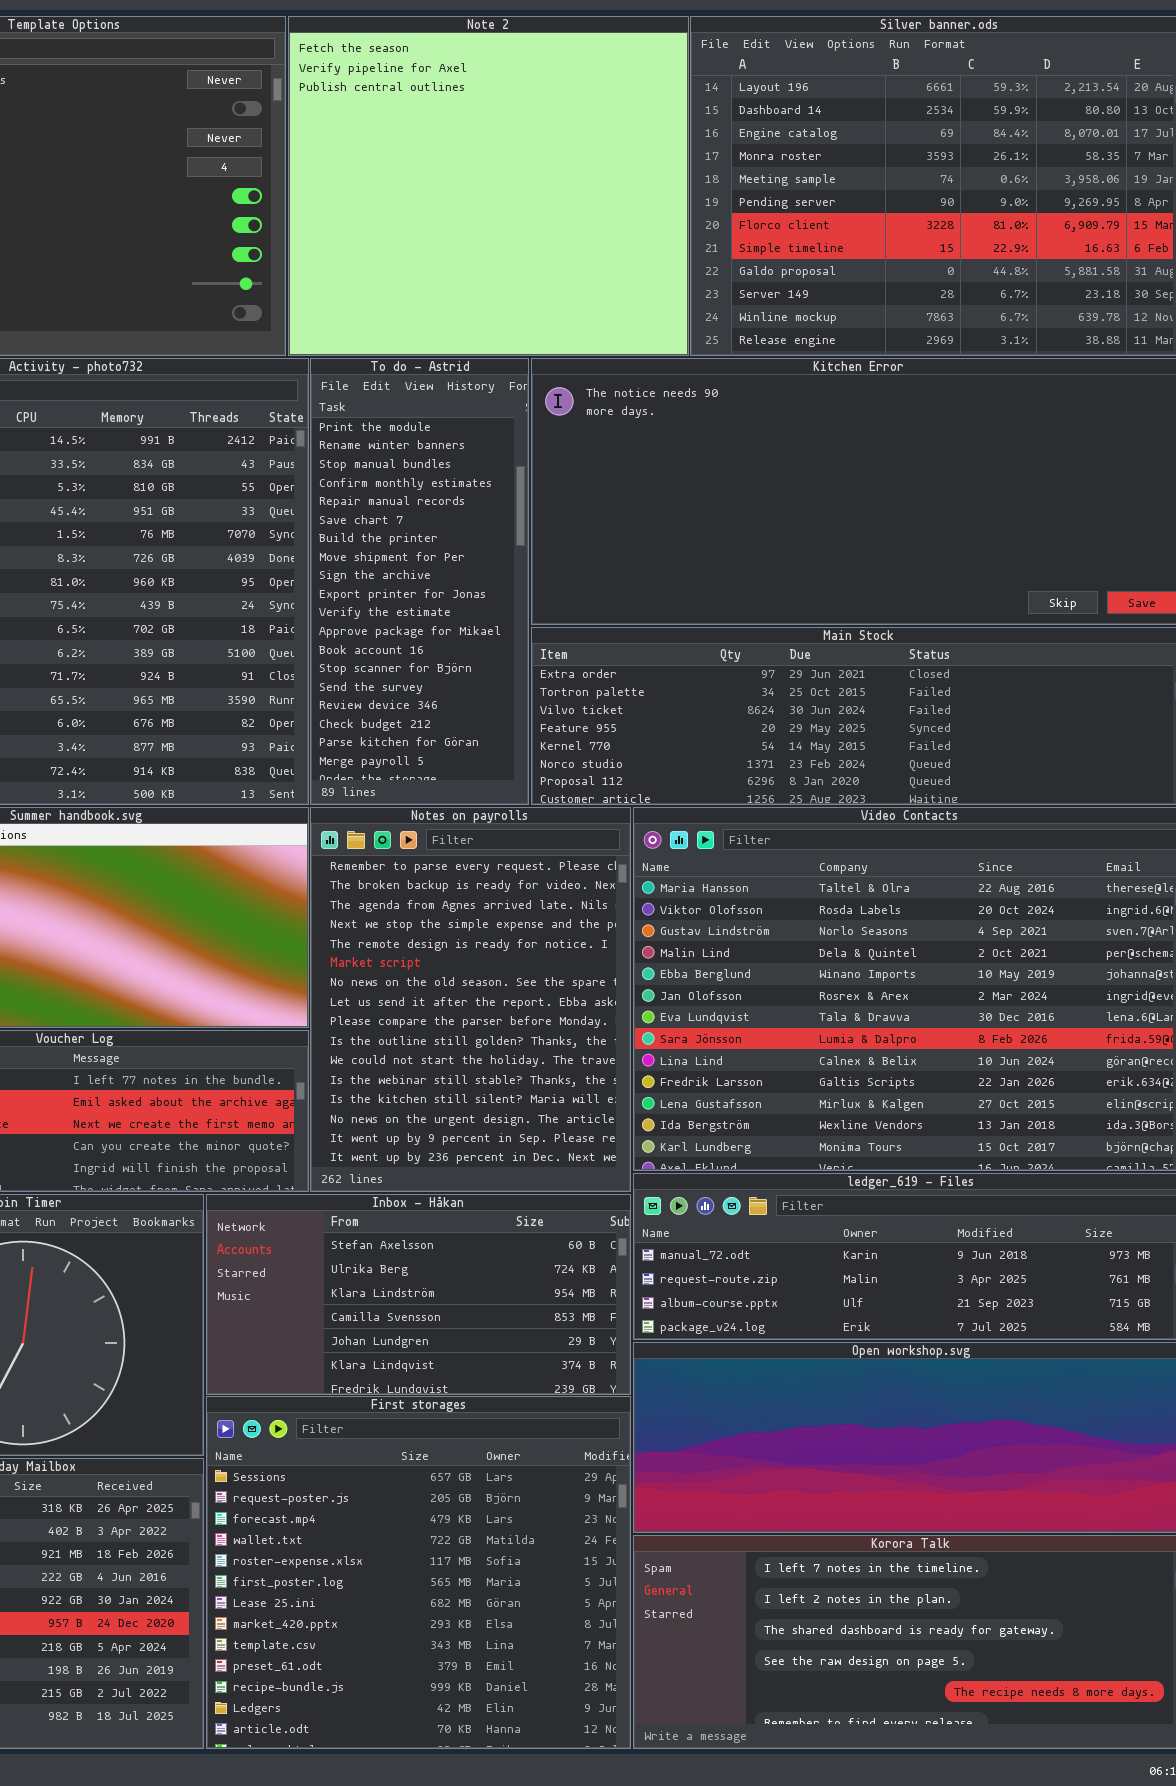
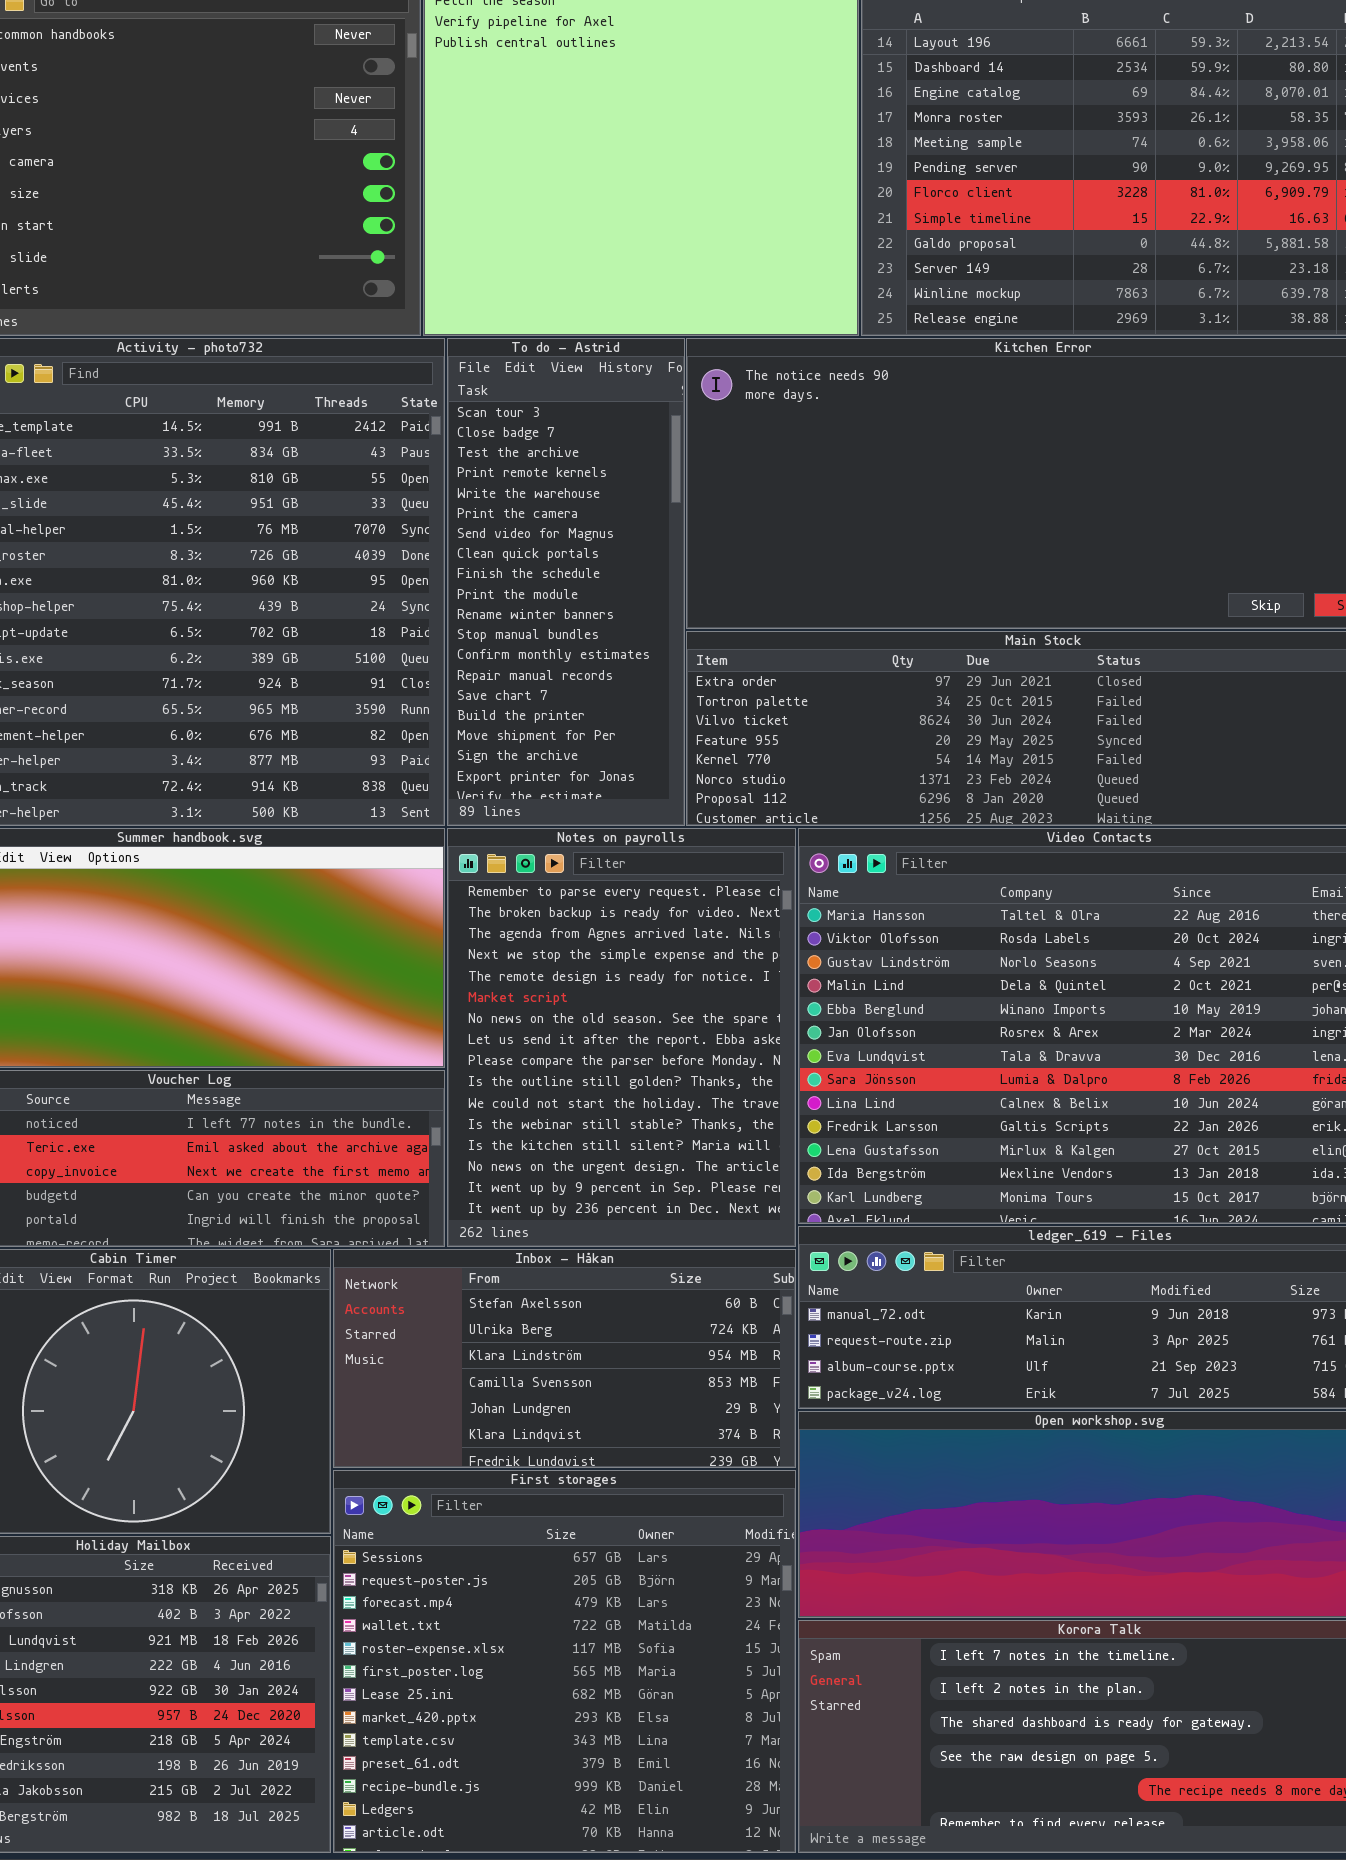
To do - Astrid: [310,358,529,805] -> [447,338,685,826], scrolled up 9 rows

